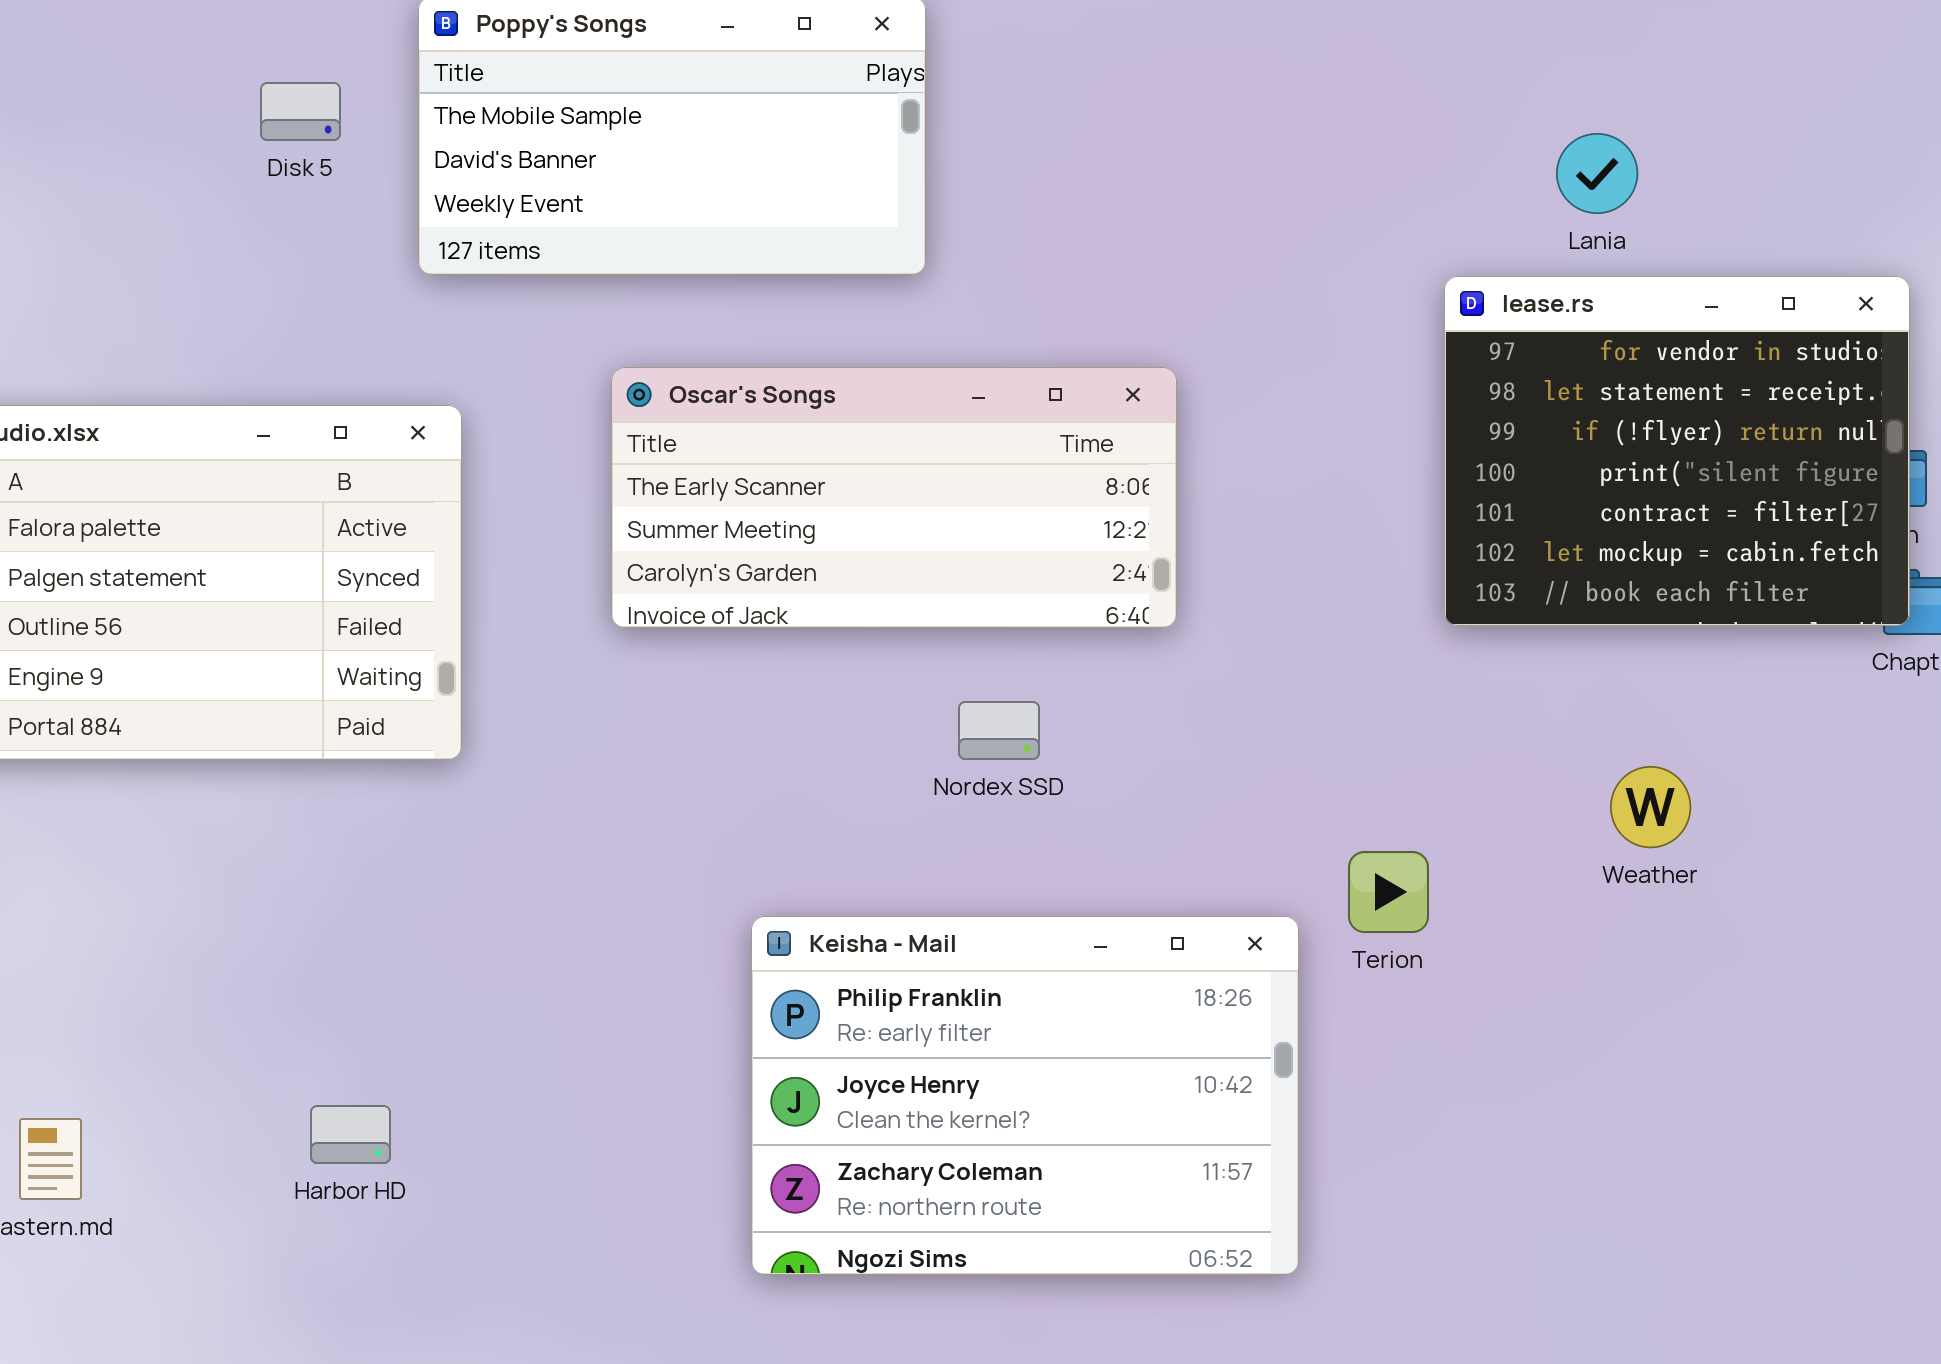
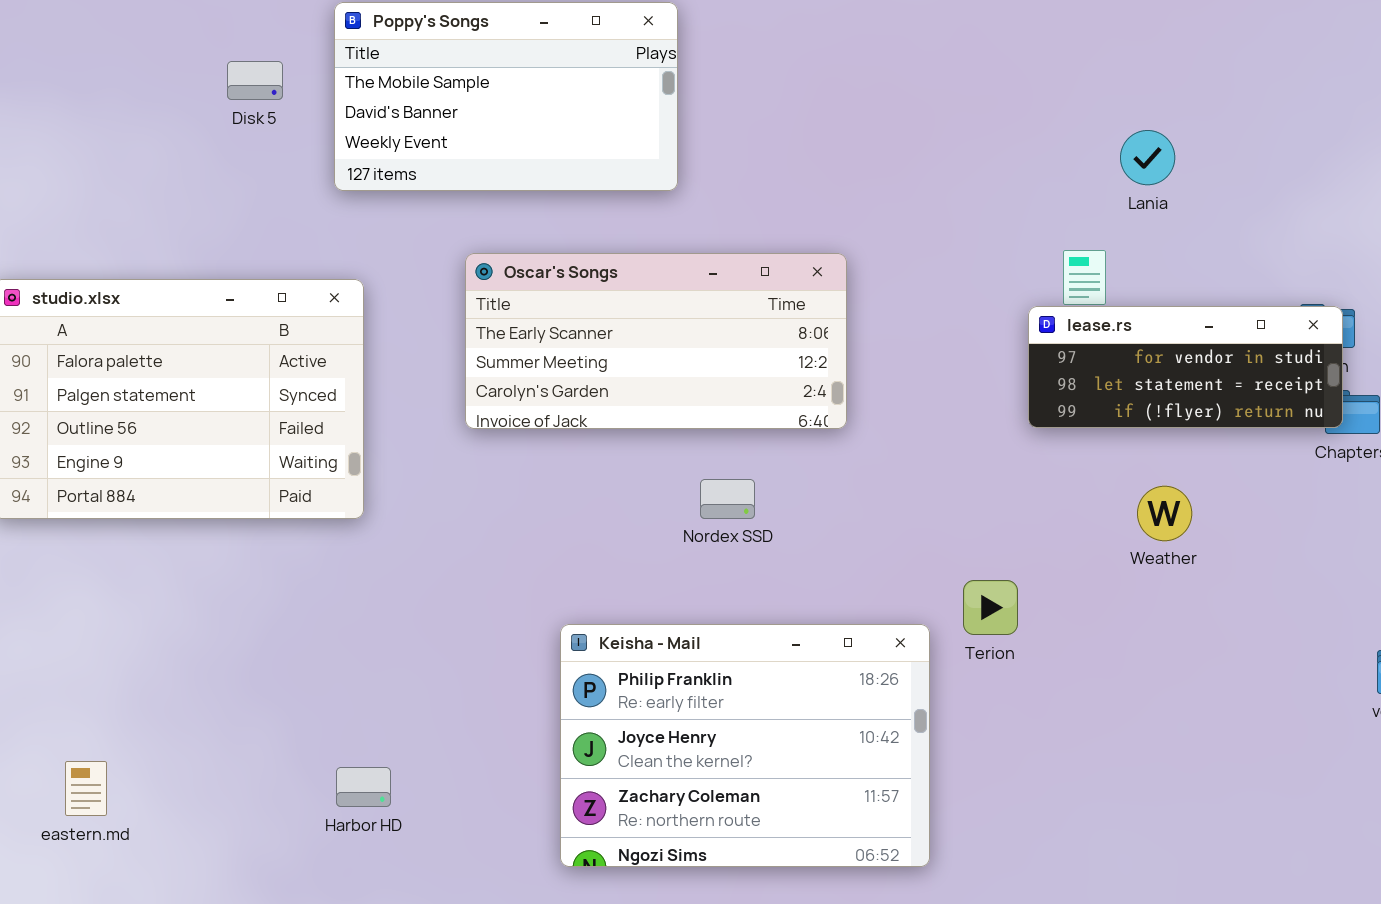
Lania: [1556,133,1638,214] -> [1120,130,1175,185], moved
lease.rs: [1444,276,1910,626] -> [1028,306,1343,428], resized
Weather: [1610,766,1691,848] -> [1137,486,1192,541], moved
Harbor HD: [310,1105,391,1164] -> [336,767,391,807], moved

